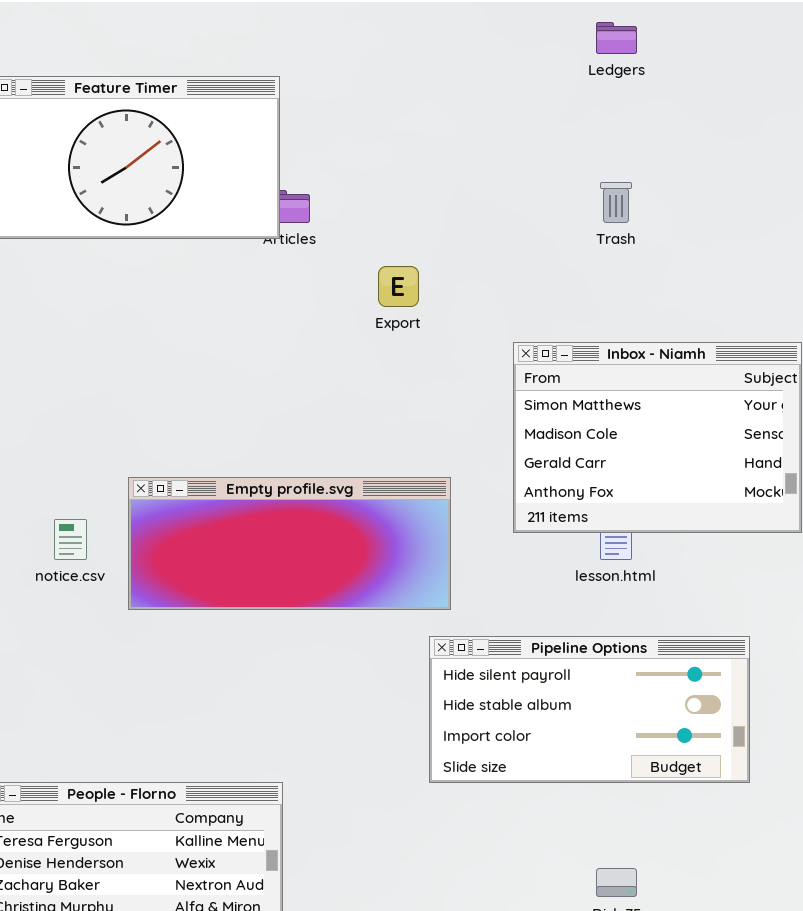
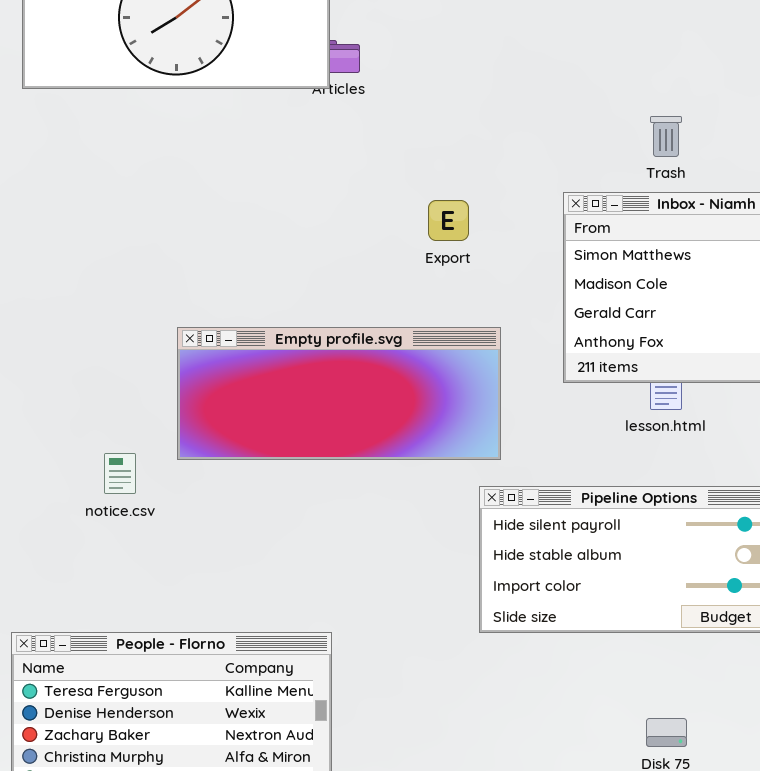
Trash: [600,182,632,223] -> [650,116,682,157], moved
Export: [378,266,419,307] -> [428,200,469,241], moved
notice.csv: [54,519,87,560] -> [104,453,136,494], moved

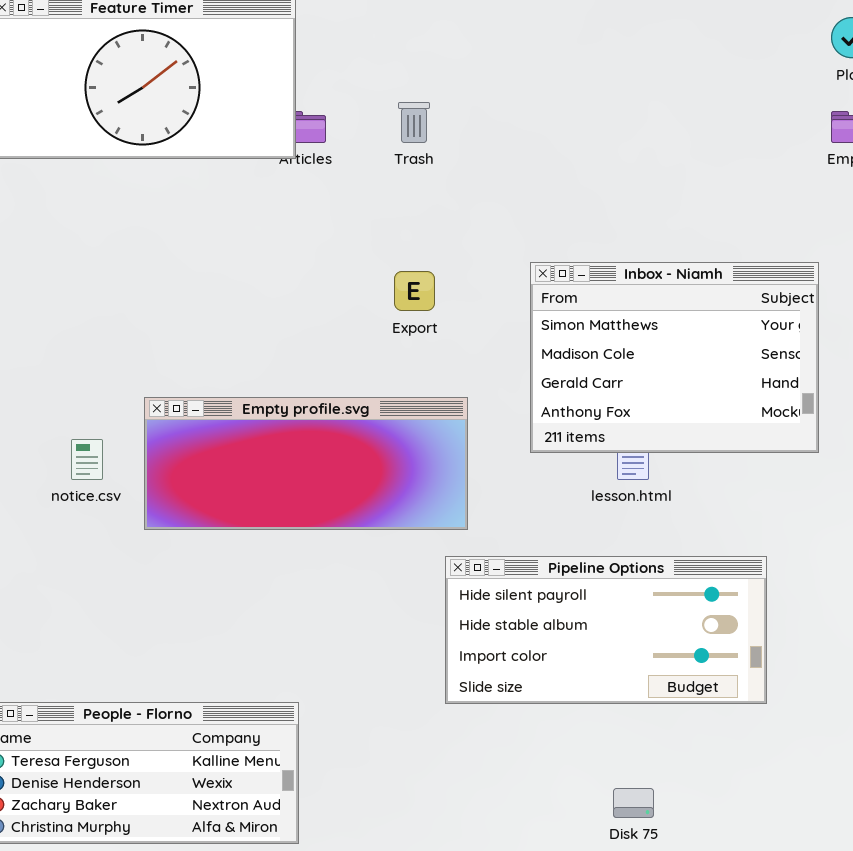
Trash: [650,116,682,157] -> [398,102,430,143], moved
notice.csv: [104,453,136,494] -> [71,439,103,480], moved

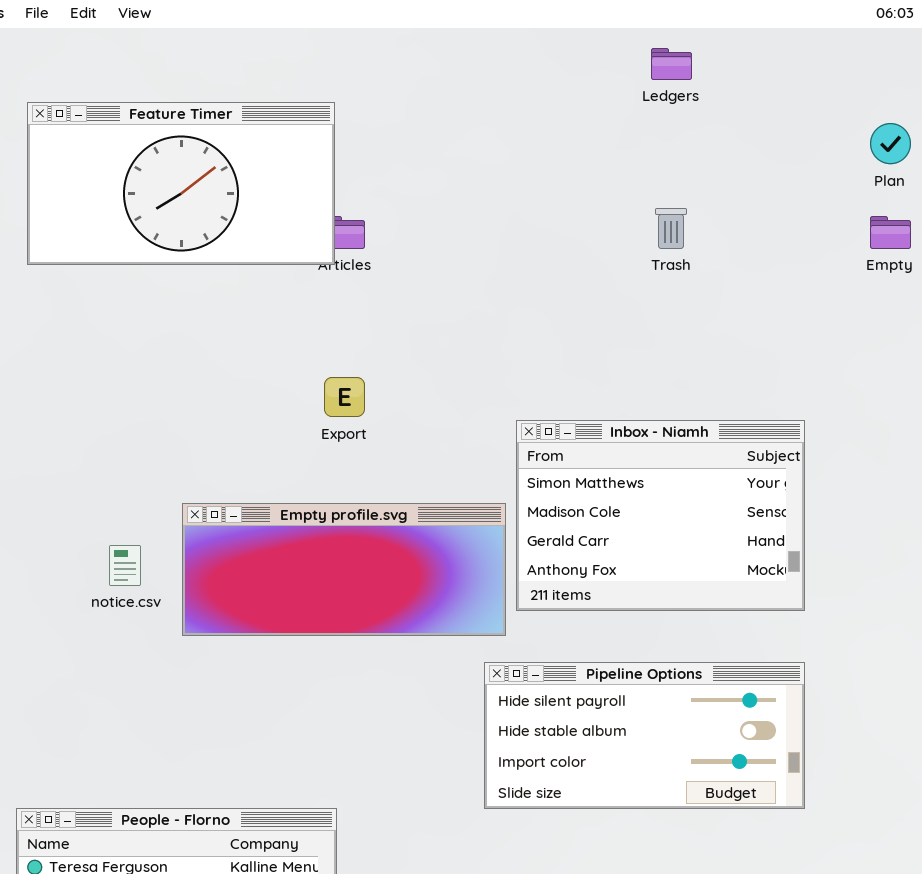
Trash: [398,102,430,143] -> [655,208,687,249], moved
Inbox - Niamh: [530,262,819,453] -> [516,420,805,611], moved
Export: [394,271,435,311] -> [324,377,365,417], moved

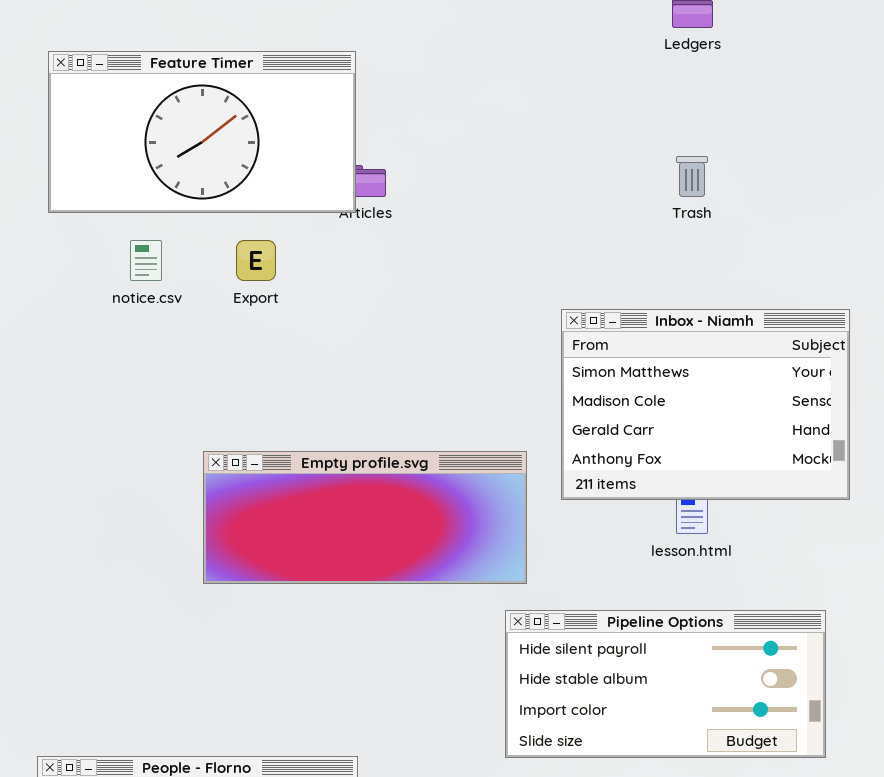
Export: [324,377,365,417] -> [236,240,276,281], moved
Inbox - Niamh: [516,420,805,611] -> [561,309,850,500], moved
notice.csv: [109,545,141,586] -> [130,240,162,281], moved

